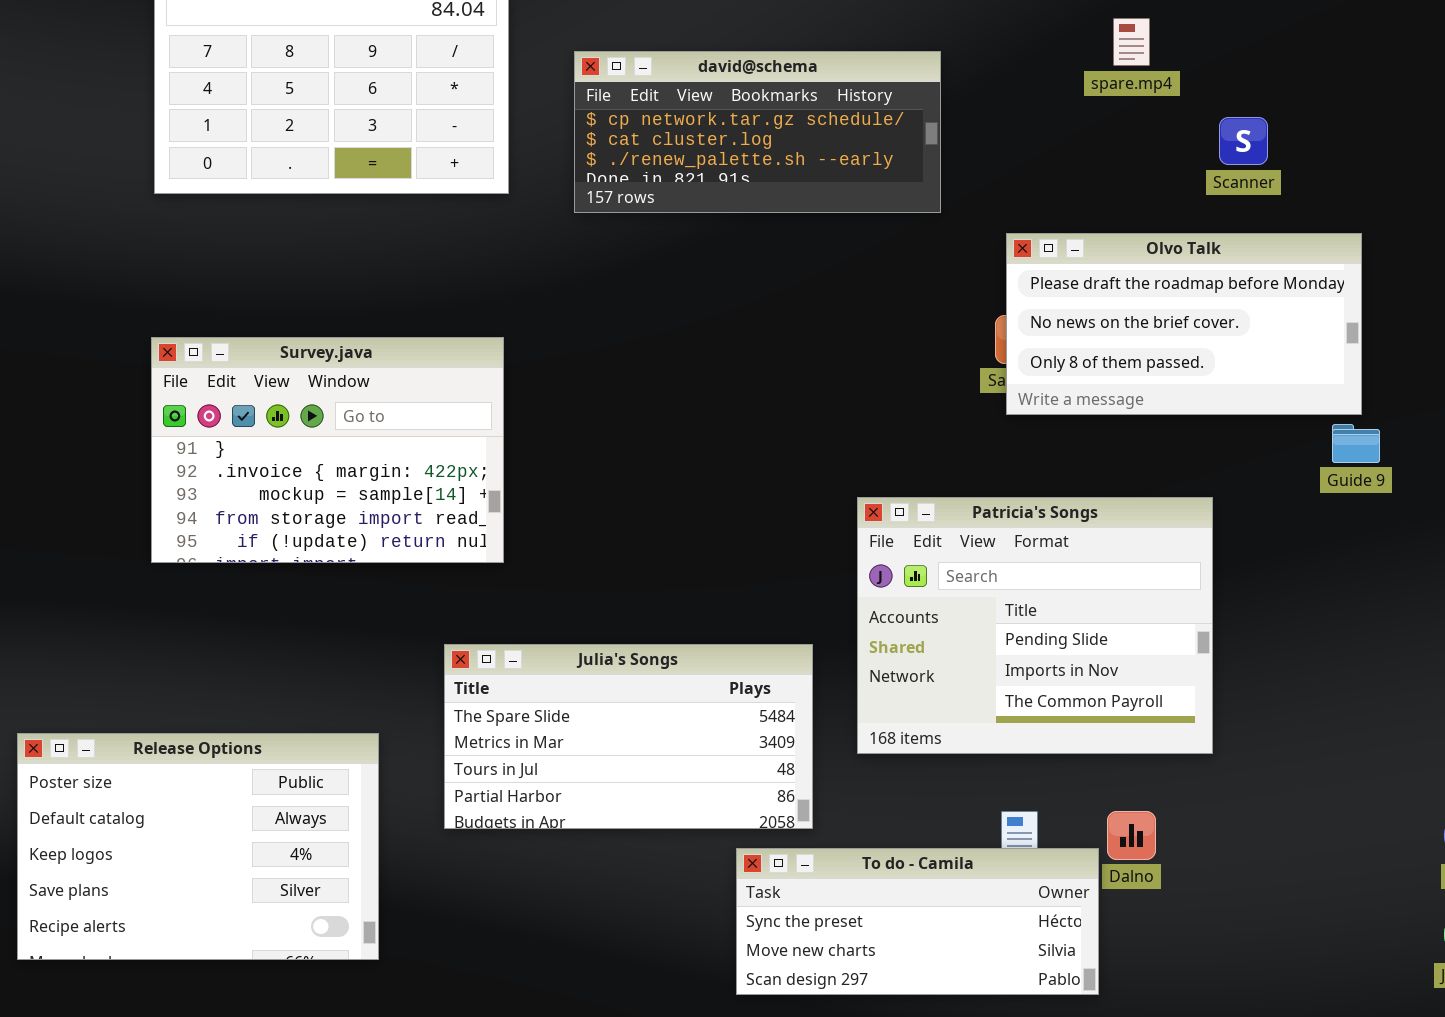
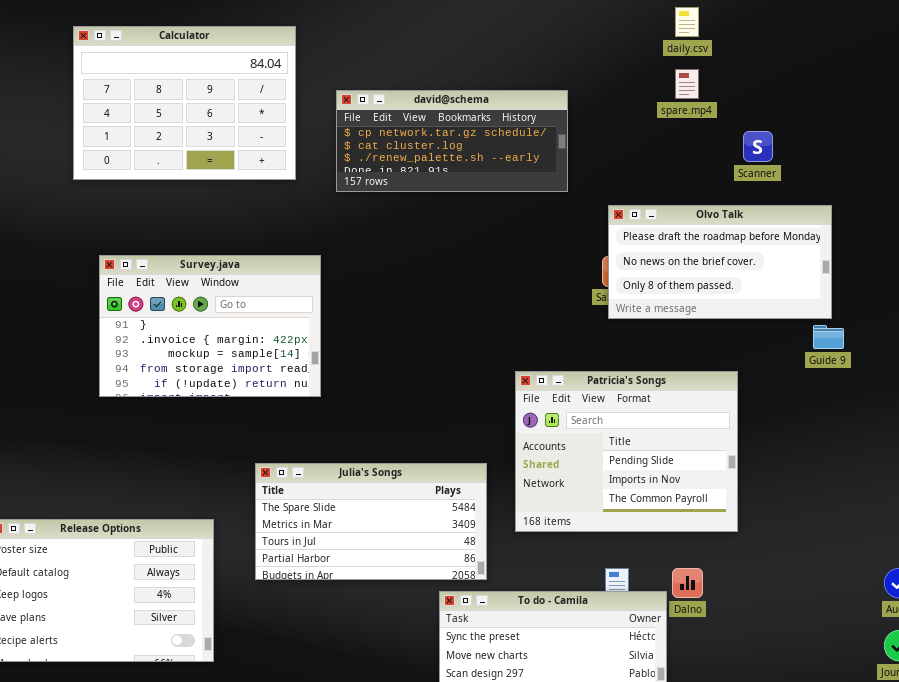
Survey.java: [151,337,504,563] -> [99,255,321,397], moved

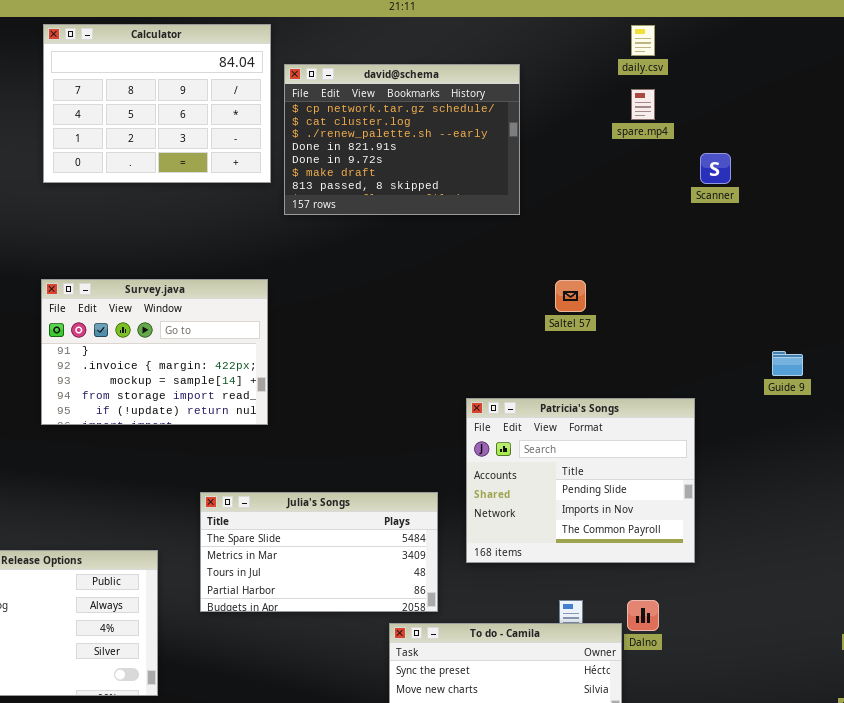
Calculator: [73,26,296,180] -> [43,24,271,183], moved
david@schema: [336,90,568,192] -> [284,64,520,215], resized
Olvo Talk: [608,205,832,319] -> none, closed

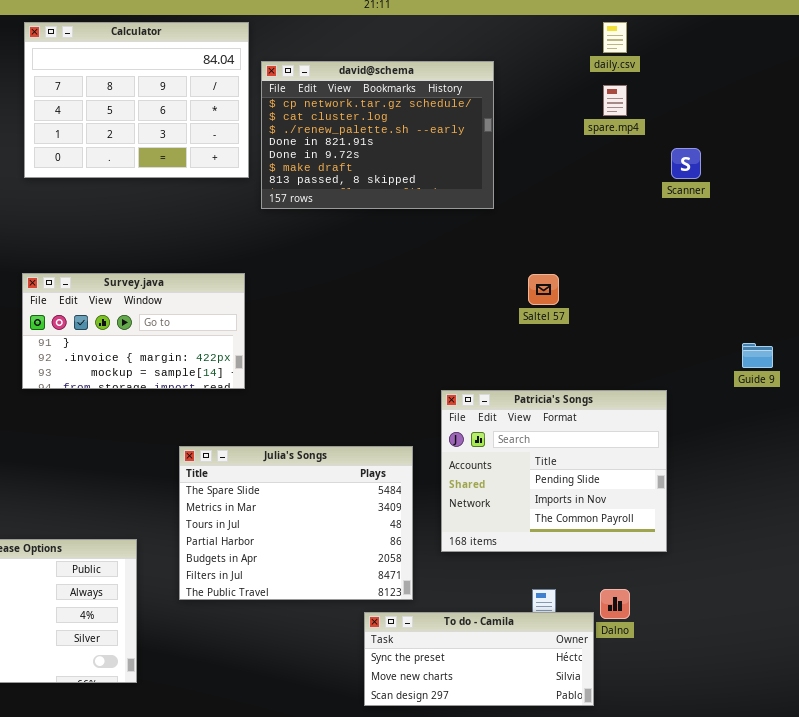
Survey.java: [41,279,268,425] -> [22,273,245,389], resized
Julia's Songs: [200,492,438,612] -> [179,446,413,600], resized

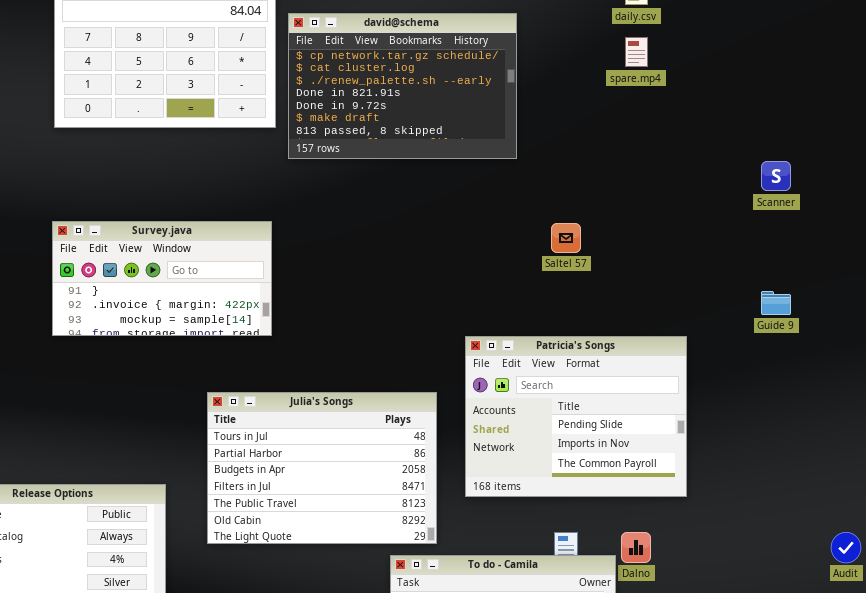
Scanner: [671,148,701,179] -> [761,161,791,191], moved
Julia's Songs: [179,446,413,600] -> [207,392,437,544], scrolled down 2 rows

